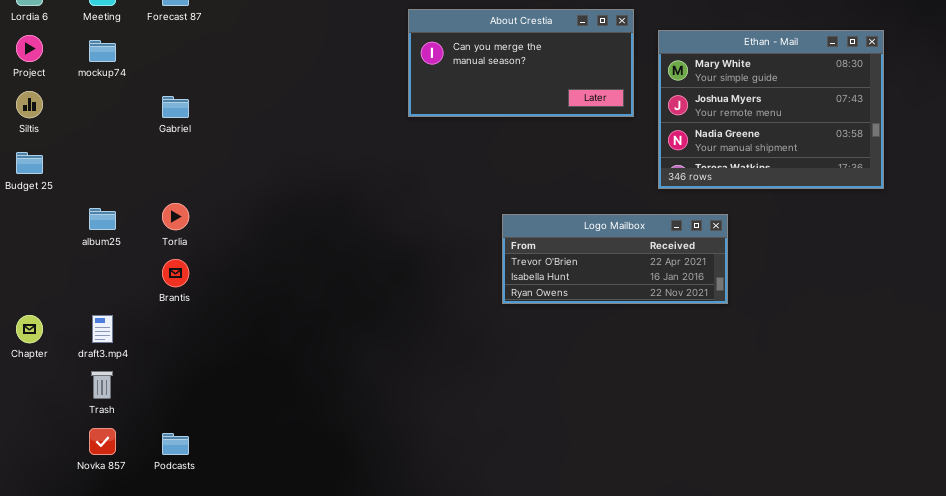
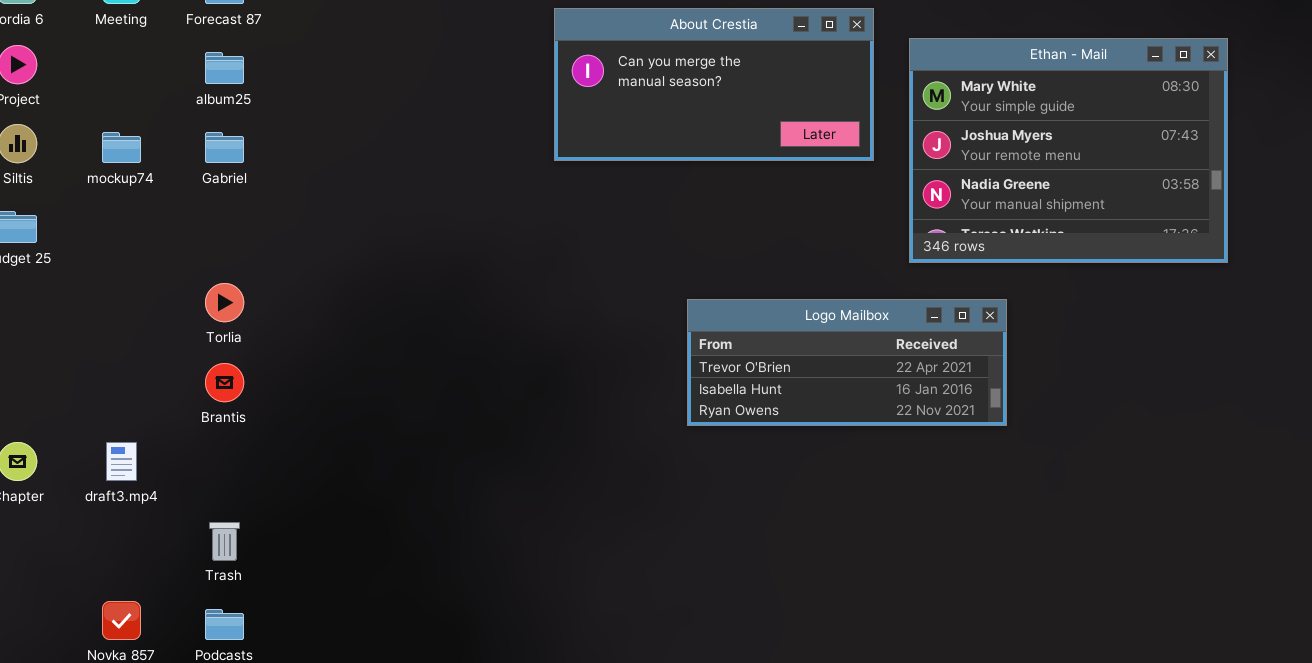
mockup74: [89,40,116,62] -> [102,132,141,163], moved
album25: [89,208,116,230] -> [205,52,244,84], moved
Trash: [91,371,113,399] -> [209,522,240,561], moved

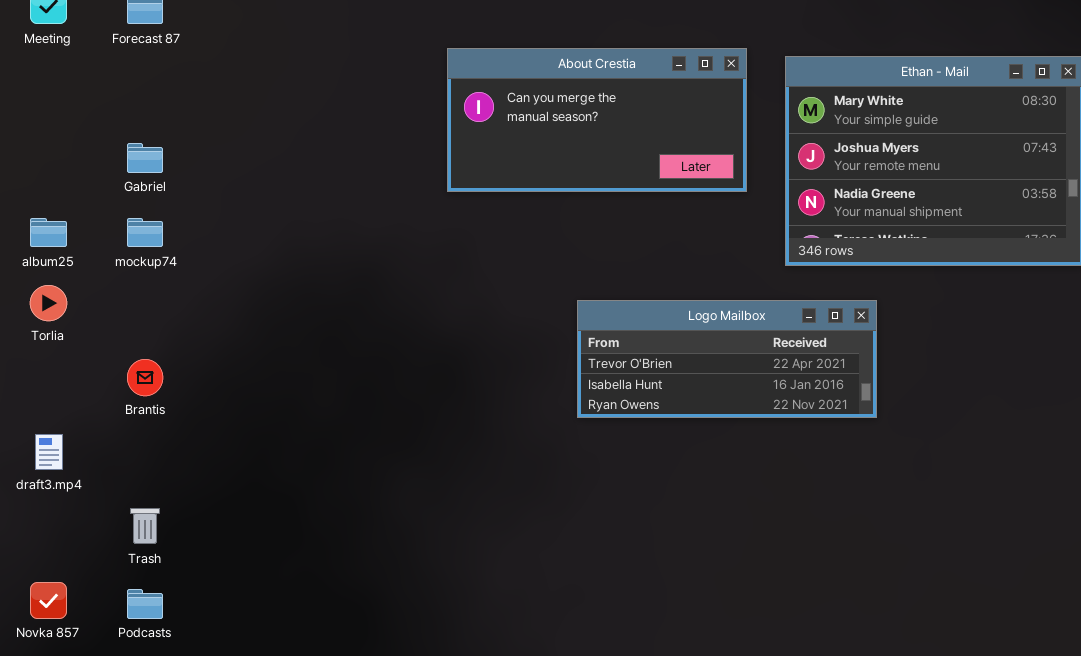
About Crestia: [554,8,874,161] -> [447,48,747,192], moved
album25: [205,52,244,84] -> [30,218,67,247], moved
mockup74: [102,132,141,163] -> [127,218,163,247], moved
Torlia: [205,283,244,322] -> [30,285,67,321], moved

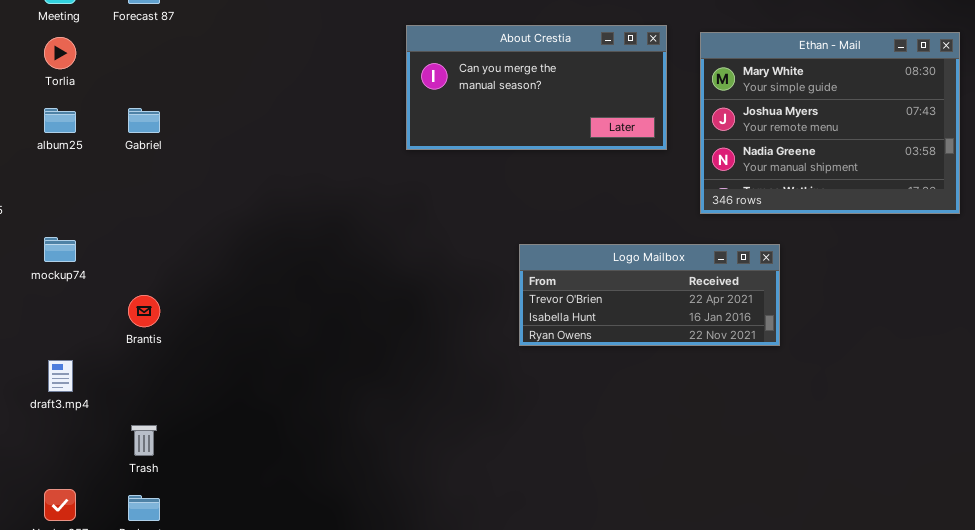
album25: [30,218,67,247] -> [44,108,76,133], moved
mockup74: [127,218,163,247] -> [44,237,76,262], moved
Torlia: [30,285,67,321] -> [44,37,76,69], moved

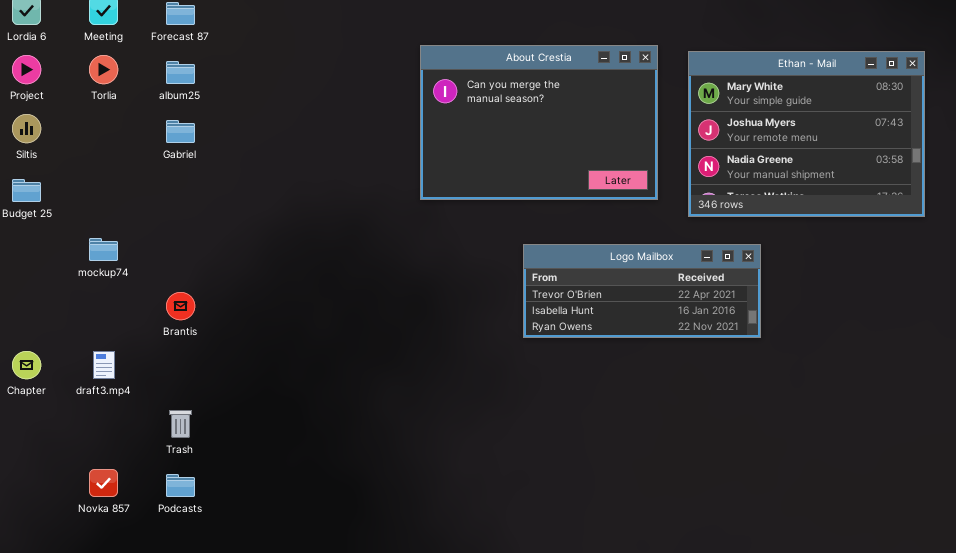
About Crestia: [406,25,667,150] -> [420,45,658,200], resized
album25: [44,108,76,133] -> [166,61,195,84], moved

